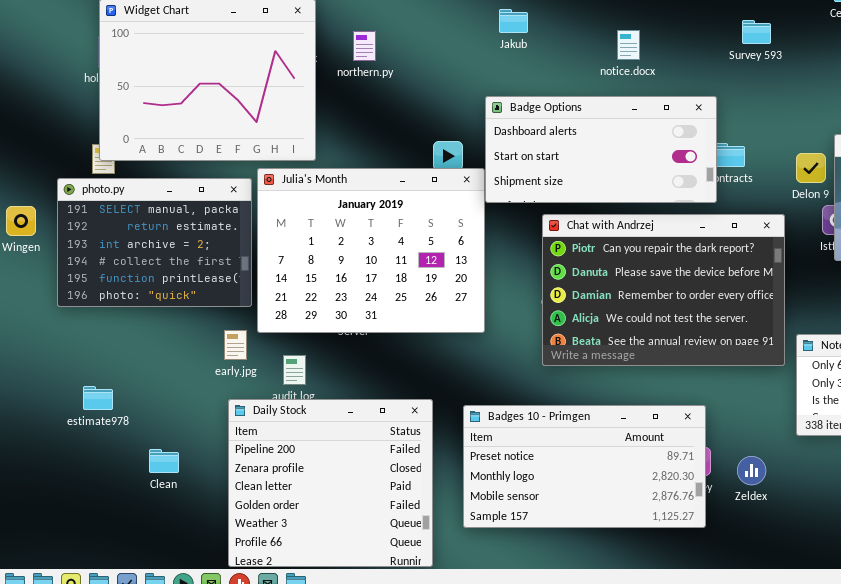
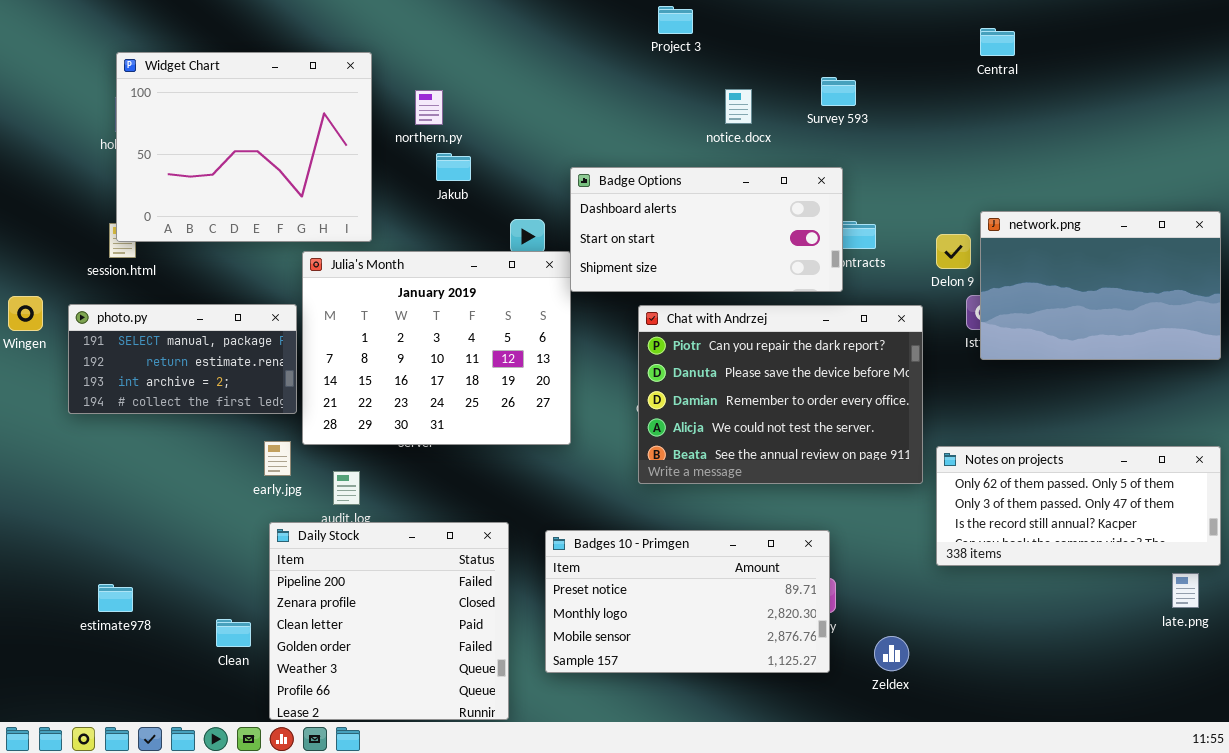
Jakub: [499,9,528,33] -> [436,153,471,181], moved
Survey 593: [742,20,771,44] -> [821,77,856,106], moved
photo.py: [57,178,252,307] -> [68,304,297,414], resized
estimate978: [83,386,113,410] -> [98,584,133,612], moved
Clean: [149,449,179,473] -> [216,619,251,647], moved
Zeldex: [737,456,766,485] -> [874,636,909,671], moved

